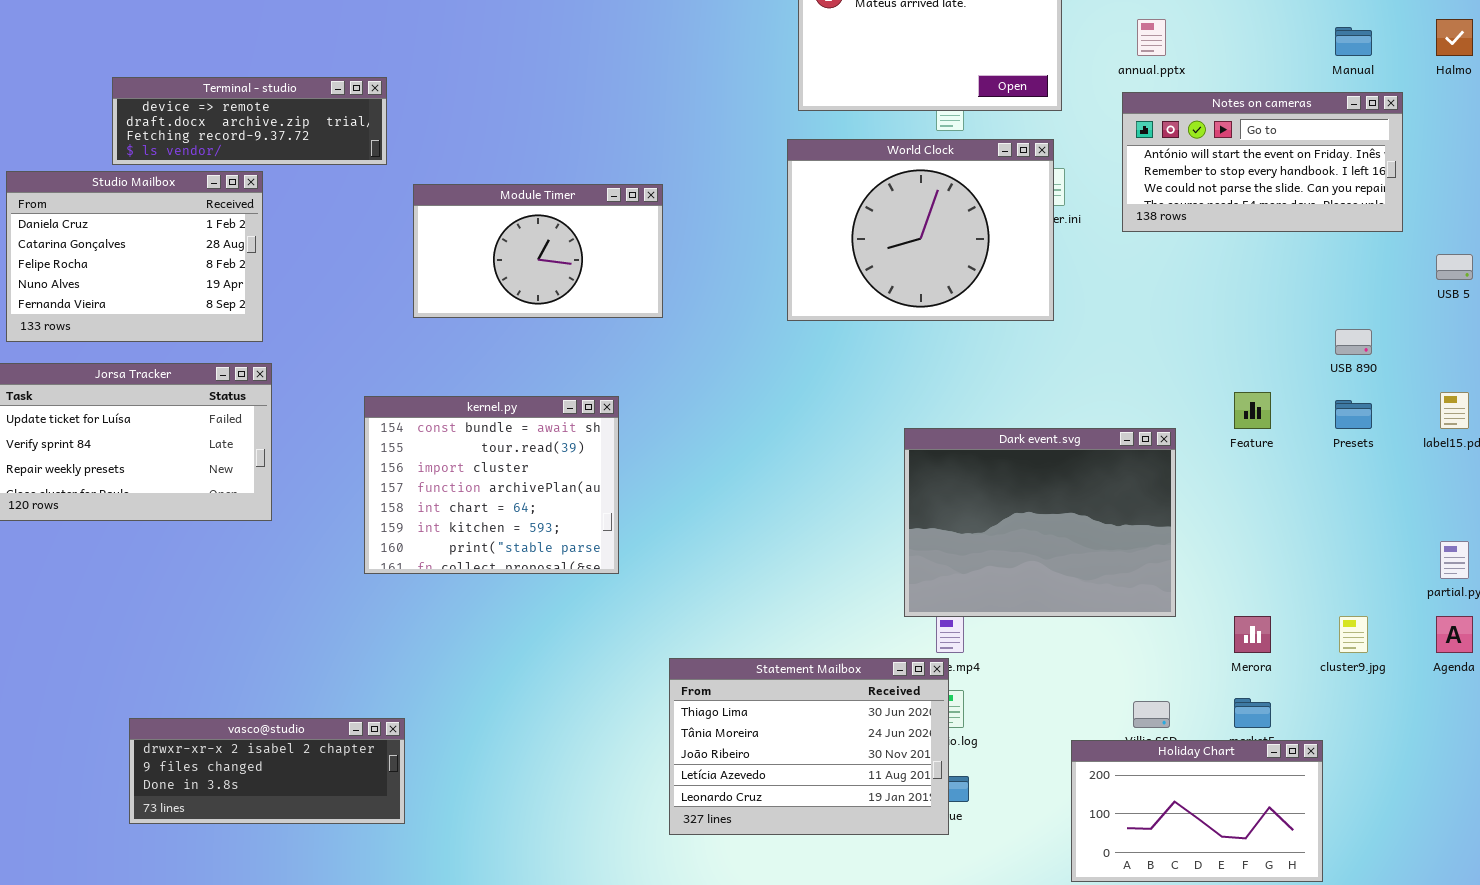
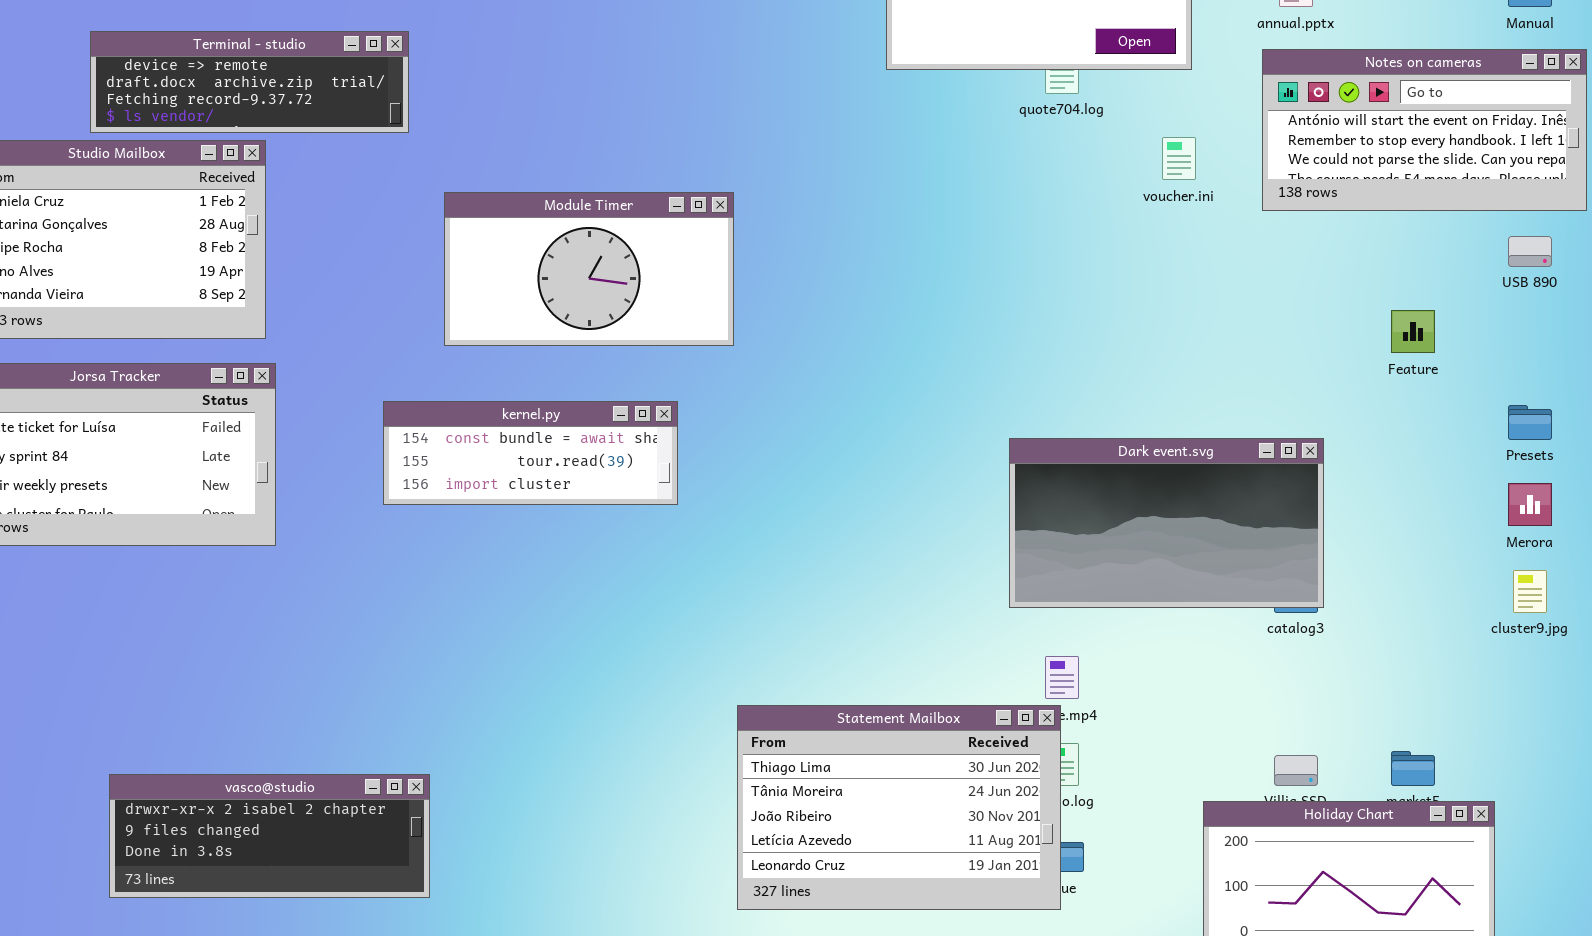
World Clock: [787,139,1054,321] -> none, closed
Module Timer: [413,184,663,318] -> [444,192,734,346], moved
USB 890: [1335,329,1372,355] -> [1508,236,1552,267], moved
Feature: [1234,392,1271,429] -> [1391,310,1435,353], moved
kernel.py: [364,396,619,574] -> [383,401,678,505], resized
Dark event.svg: [904,428,1176,617] -> [1009,438,1324,608], resized
Merora: [1234,616,1271,653] -> [1508,483,1552,526], moved
cluster9.jpg: [1339,616,1368,653] -> [1513,570,1547,613], moved

